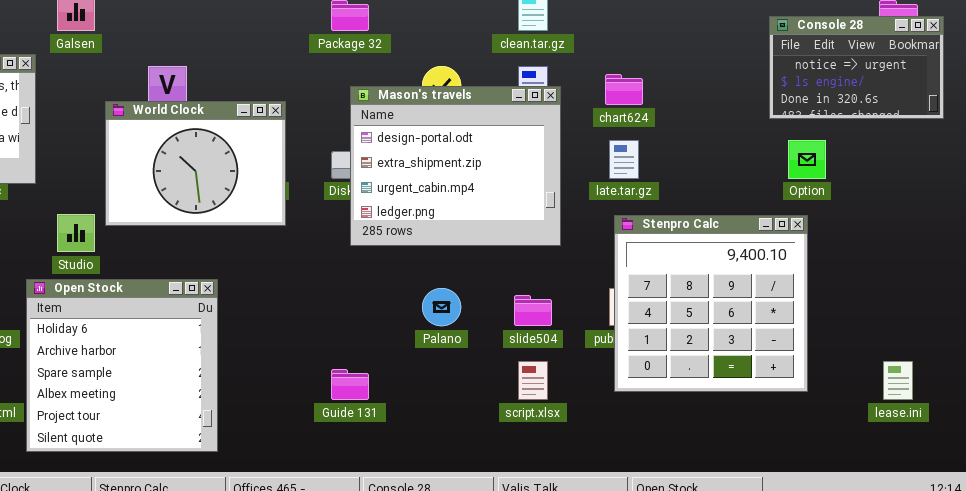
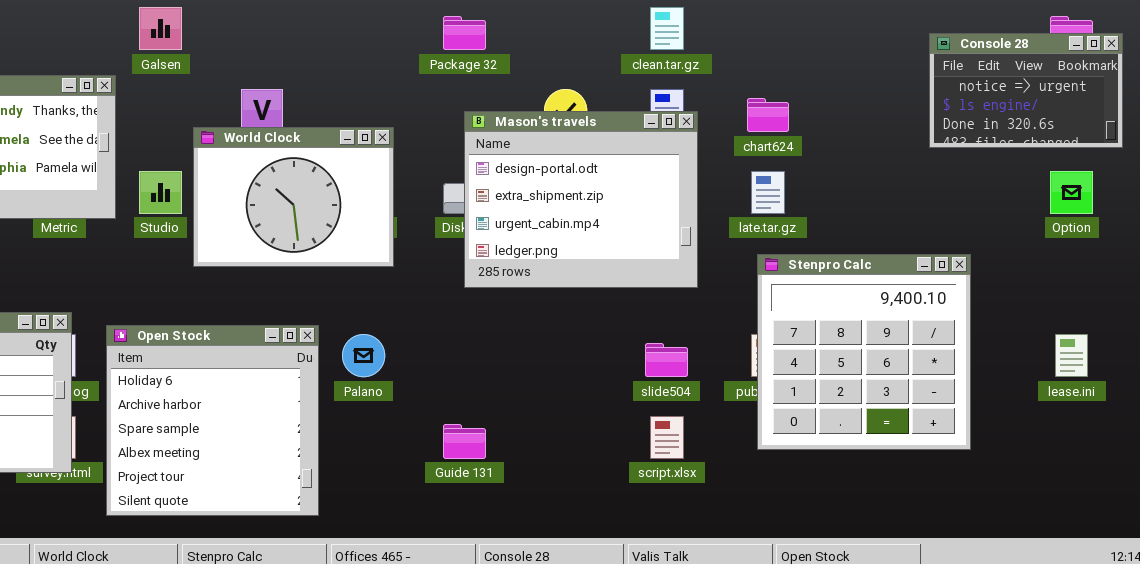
Option: [788,140,826,179] -> [1050,171,1093,214], moved
Studio: [57,214,95,252] -> [139,171,182,214], moved
Palano: [422,288,461,326] -> [342,334,385,377], moved
lease.ini: [883,361,913,400] -> [1055,334,1088,377], moved

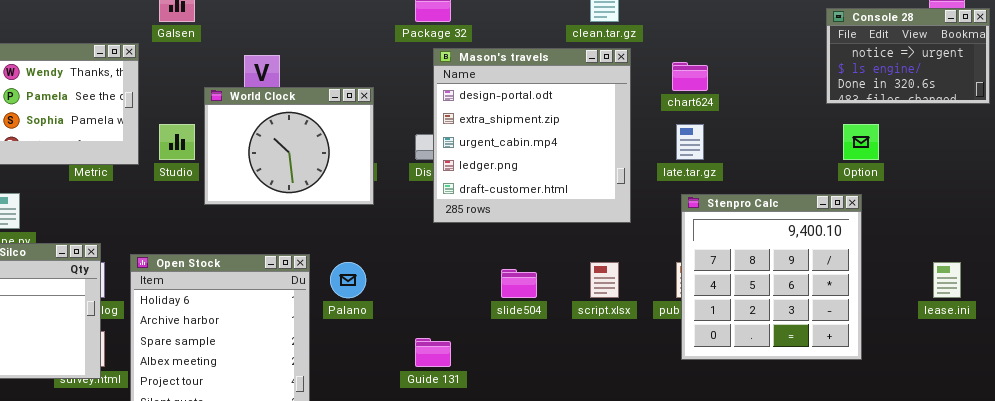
Mason's travels: [464,111,698,288] -> [433,48,631,223], resized
Option: [1050,171,1093,214] -> [843,124,879,160], moved
slide504: [645,343,688,377] -> [501,269,537,298], moved
script.xlsx: [650,416,684,459] -> [590,262,619,298], moved

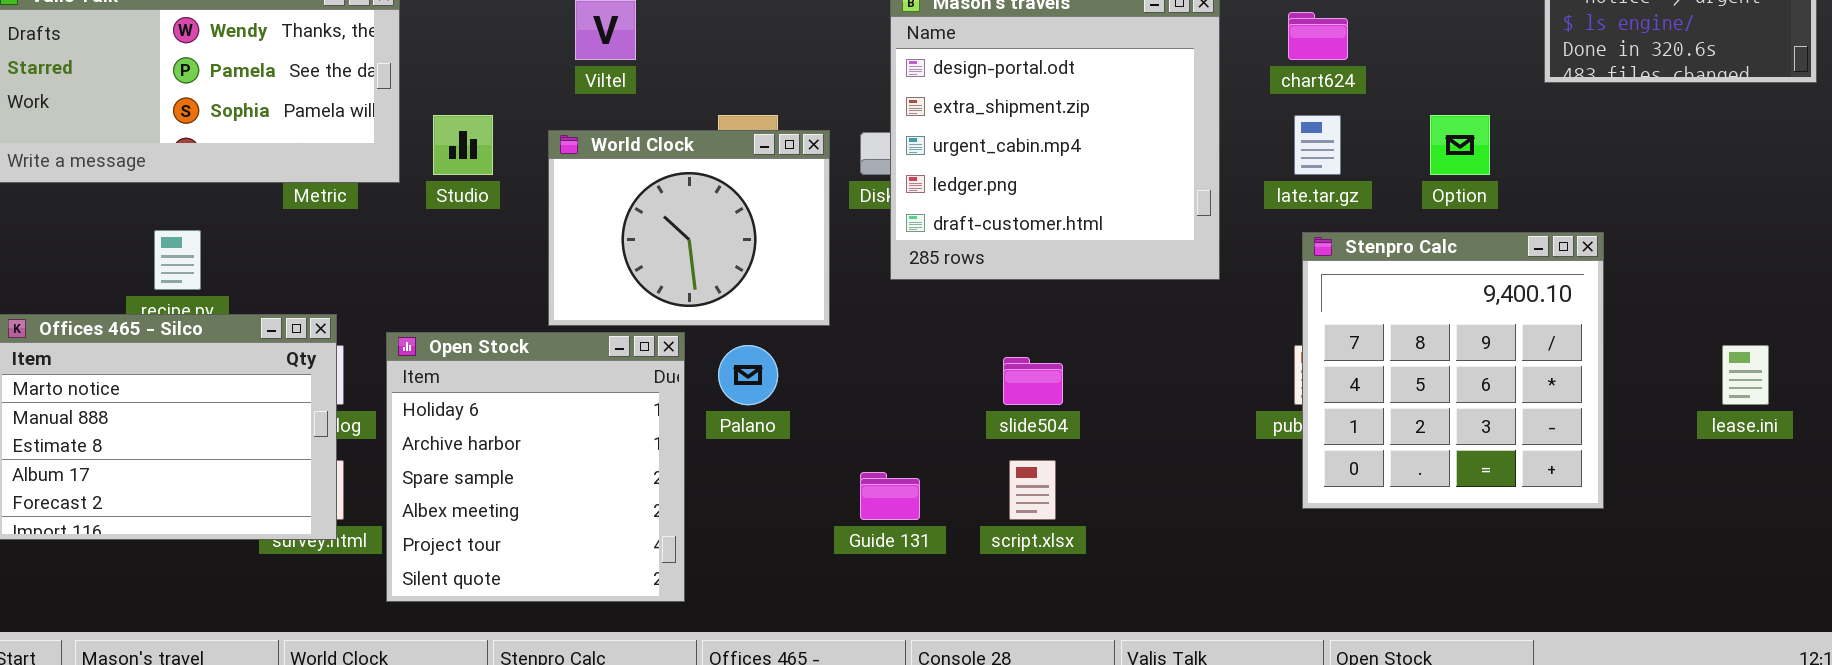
World Clock: [204,87,374,205] -> [548,130,830,326], moved
Option: [843,124,879,160] -> [1430,115,1490,175], moved
script.xlsx: [590,262,619,298] -> [1009,460,1056,520], moved

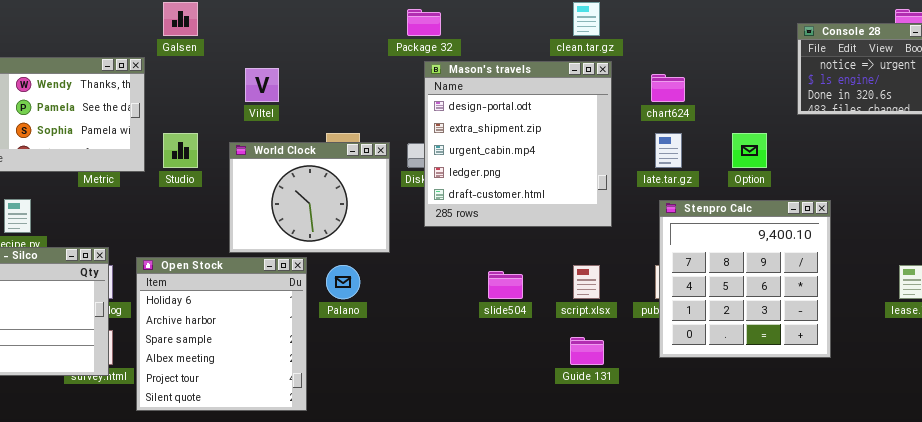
script.xlsx: [1009,460,1056,520] -> [573,265,600,299], moved
Guide 131: [860,472,920,520] -> [570,337,604,365], moved

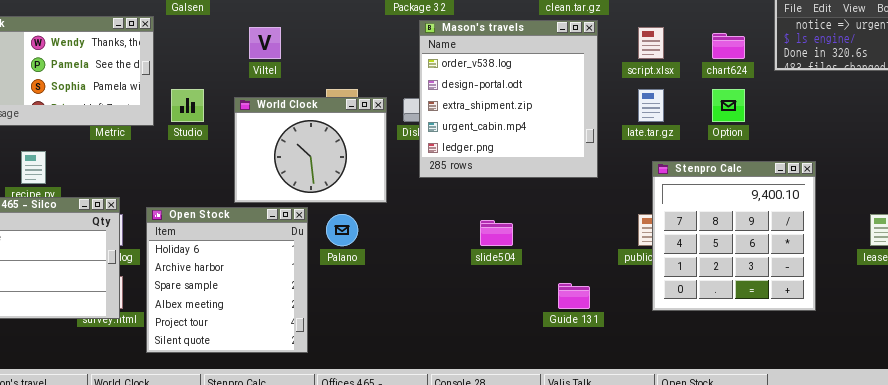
Mason's travels: [424,61,612,227] -> [419,20,598,178], scrolled up 1 row
chart624: [651,74,685,102] -> [712,33,745,59], moved
Stenpro Calc: [659,200,831,358] -> [652,161,816,311], moved
script.xlsx: [573,265,600,299] -> [638,27,664,59], moved

